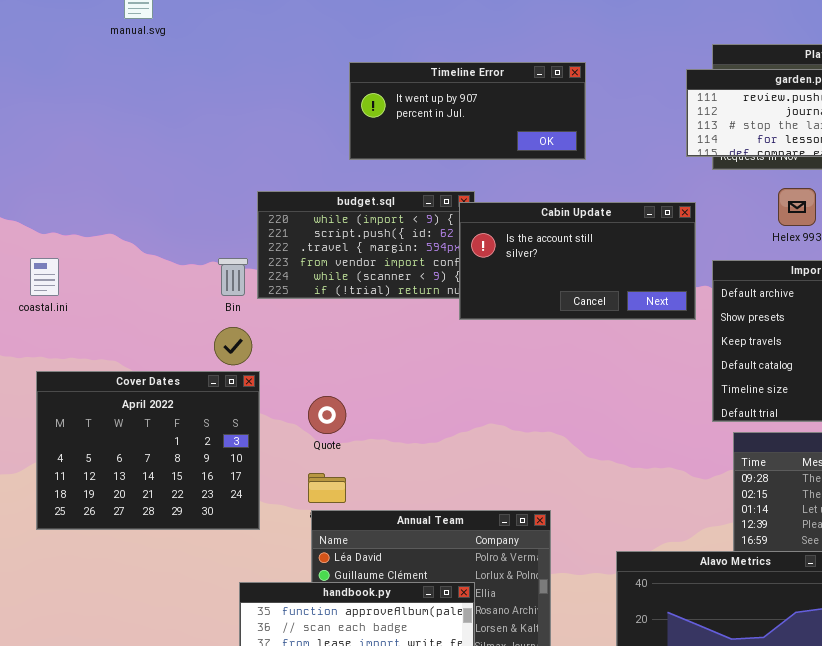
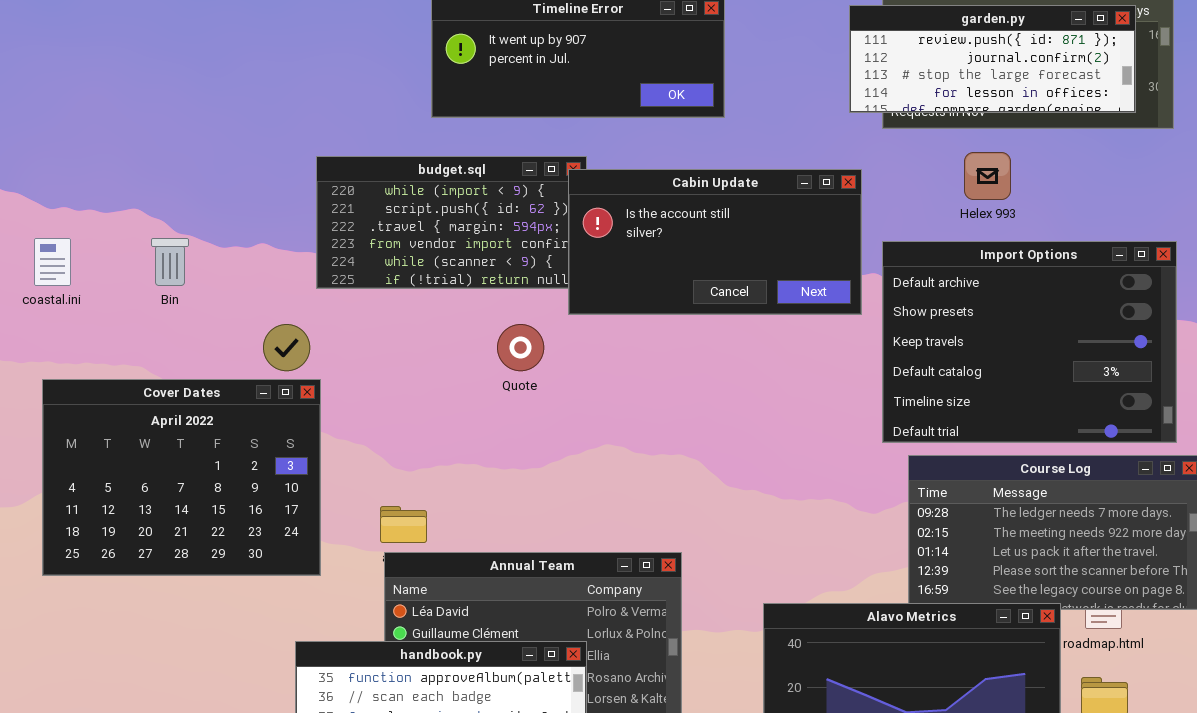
Bin: [218,258,248,296] -> [151,238,189,286], moved
Quote: [308,396,346,434] -> [497,324,544,371], moved

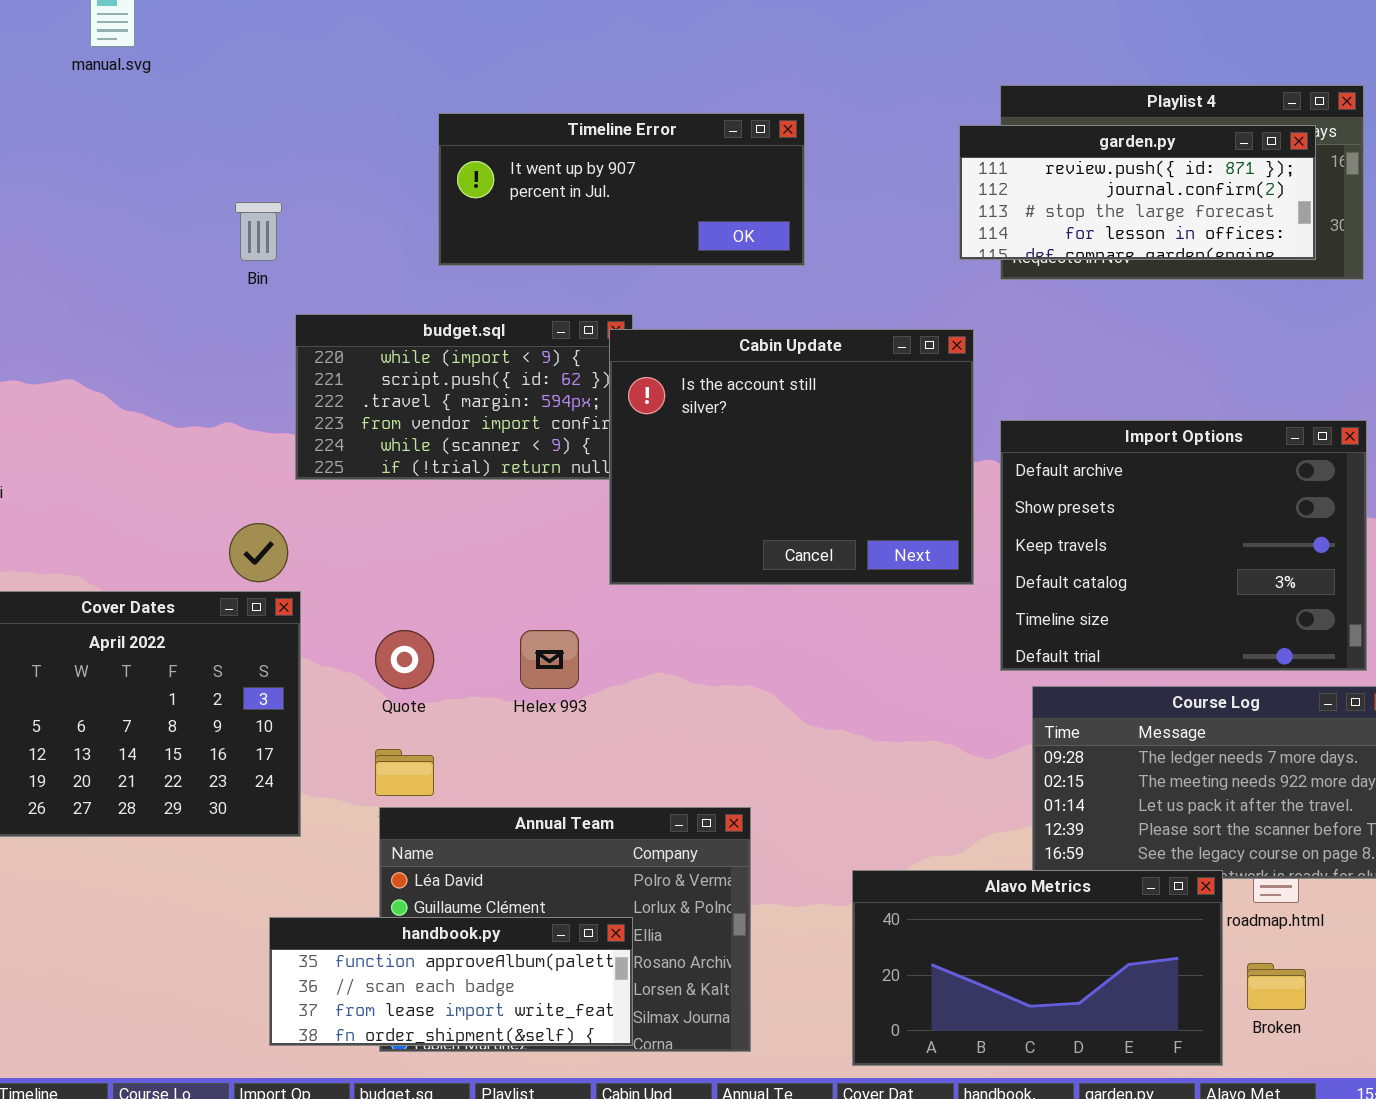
Helex 993: [964,152,1011,200] -> [520,630,579,689], moved
Cabin Update: [568,169,862,315] -> [609,329,974,585], resized
Bin: [151,238,189,286] -> [235,202,282,261], moved
Quote: [497,324,544,371] -> [375,630,434,689], moved

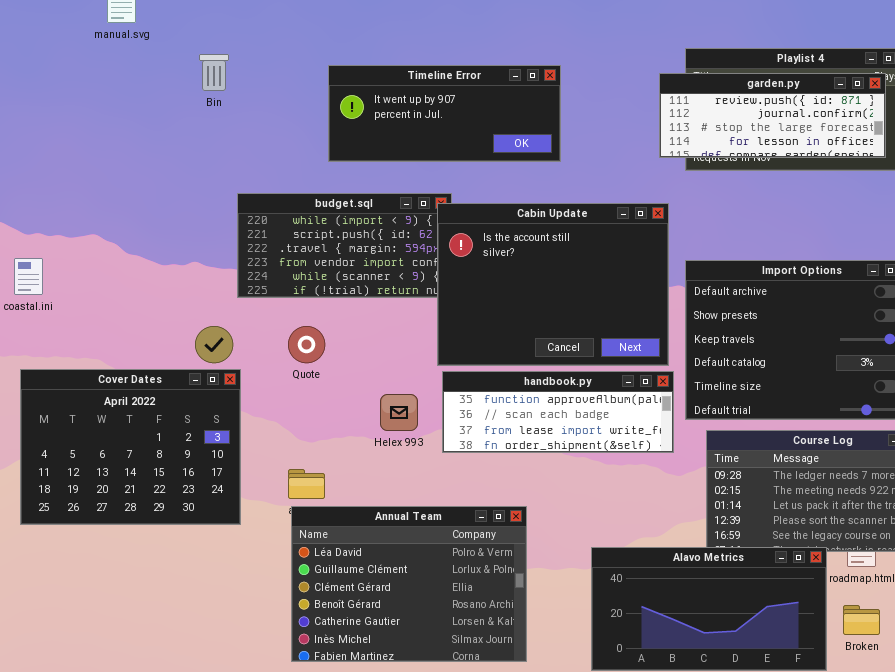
Bin: [235,202,282,261] -> [199,54,229,91], moved
Quote: [375,630,434,689] -> [288,326,325,363], moved
handbook.py: [269,917,633,1046] -> [442,371,674,453], moved

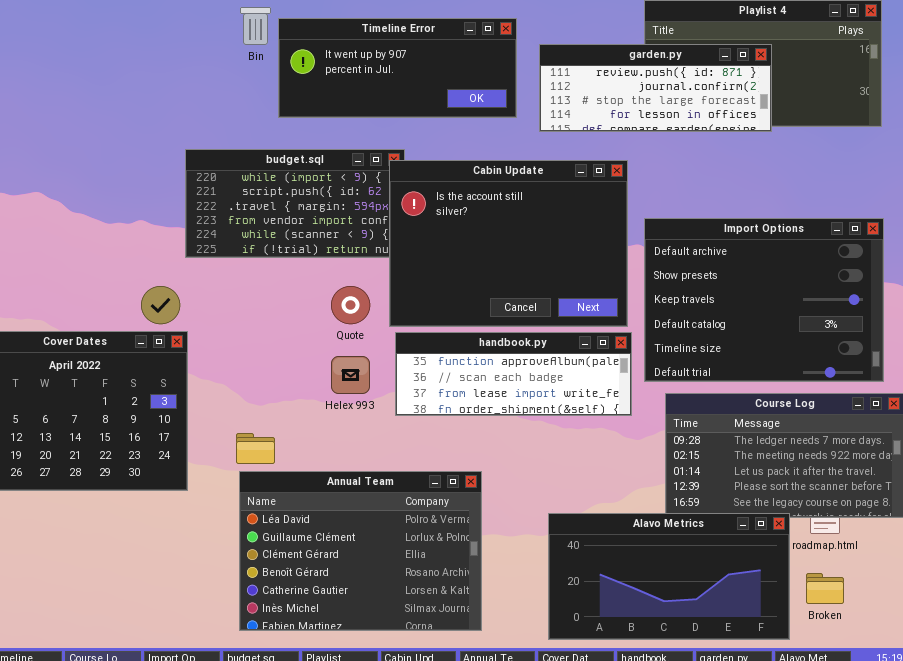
Bin: [199,54,229,91] -> [240,7,271,45], moved
garden.py: [659,73,886,158] -> [539,44,772,132], moved
Quote: [288,326,325,363] -> [331,286,370,324], moved

